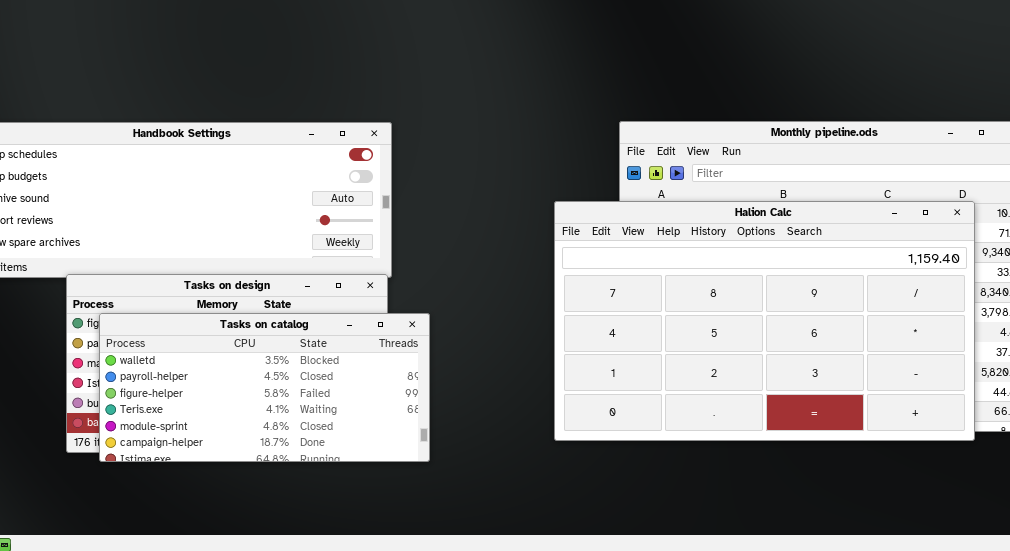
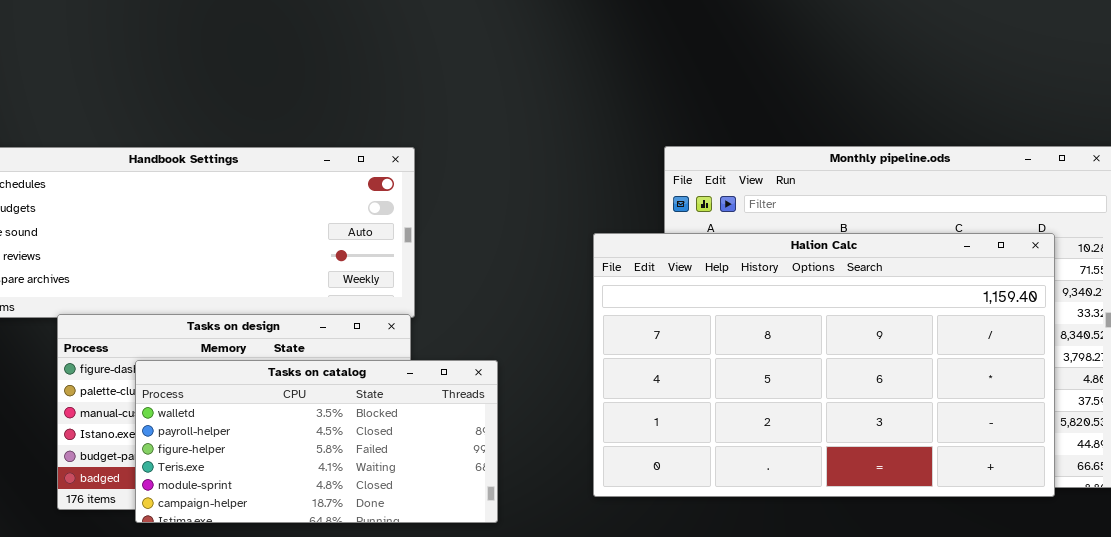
Tasks on catalog: [99,313,430,462] -> [135,360,498,523], moved

